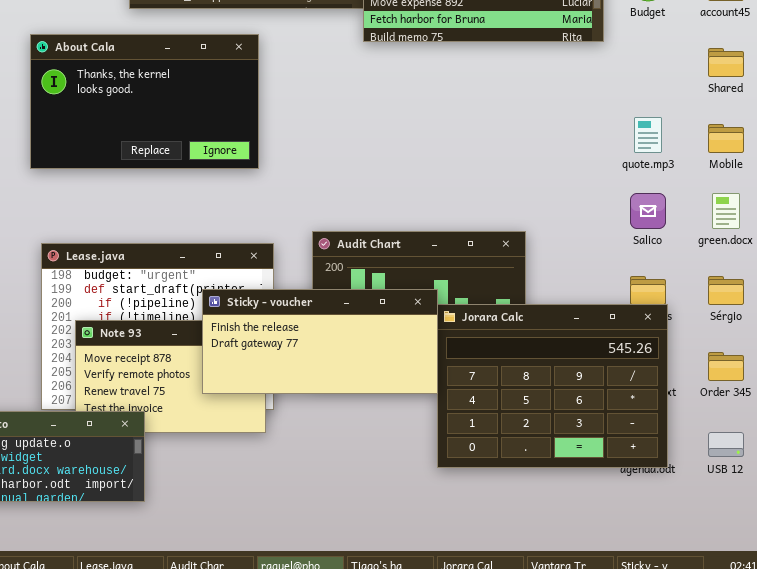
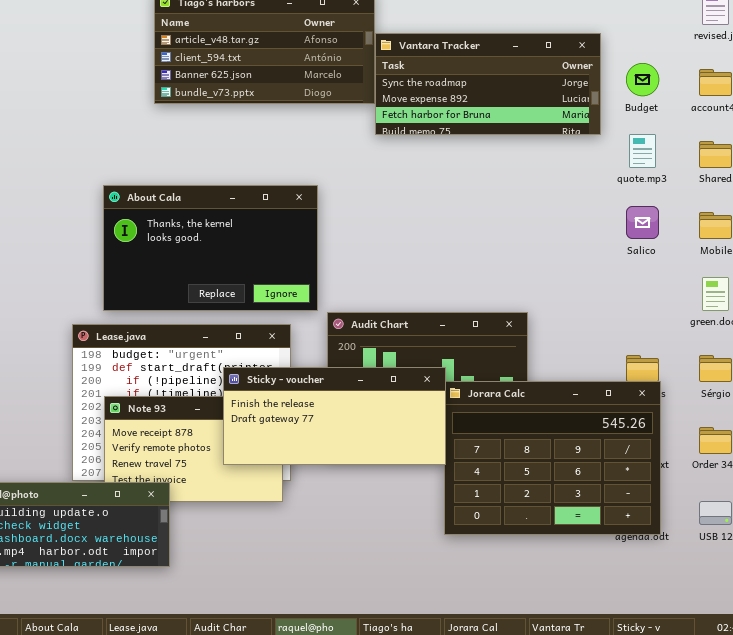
About Cala: [30,34,259,169] -> [103,185,318,311], moved
quote.mp3: [634,117,662,153] -> [629,134,656,168], moved
Salico: [630,193,666,229] -> [626,206,659,239], moved

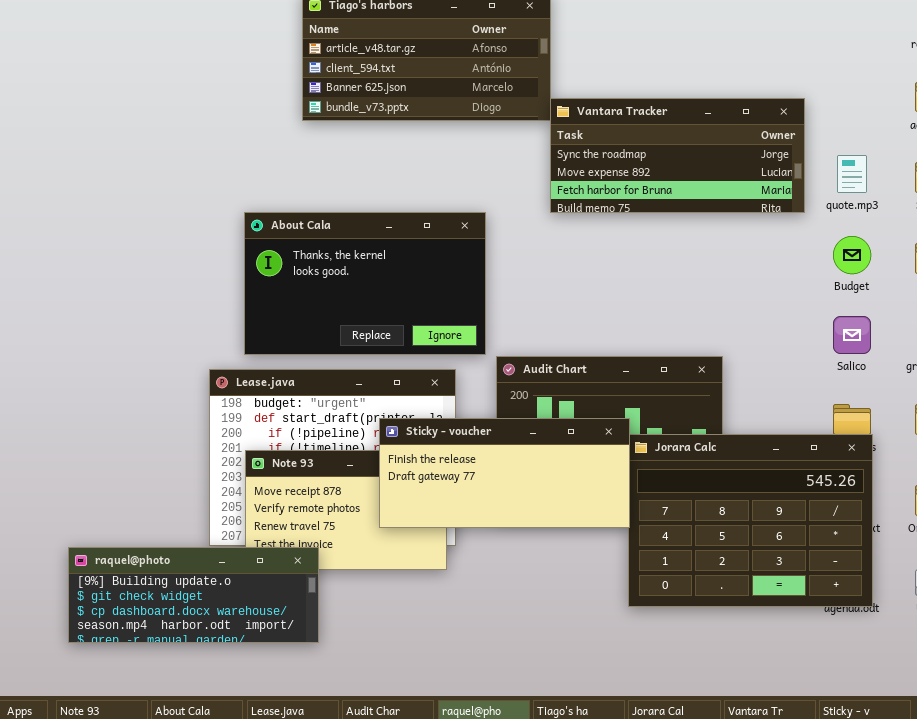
Vantara Tracker: [375,33,601,135] -> [550,98,805,213], moved
Budget: [626,63,659,96] -> [833,236,871,274], moved
Salico: [626,206,659,239] -> [833,316,871,354], moved

